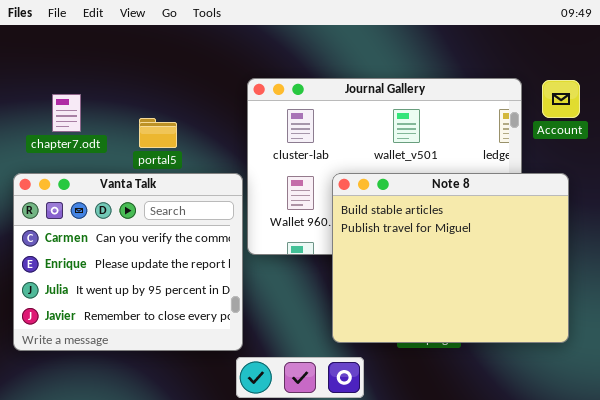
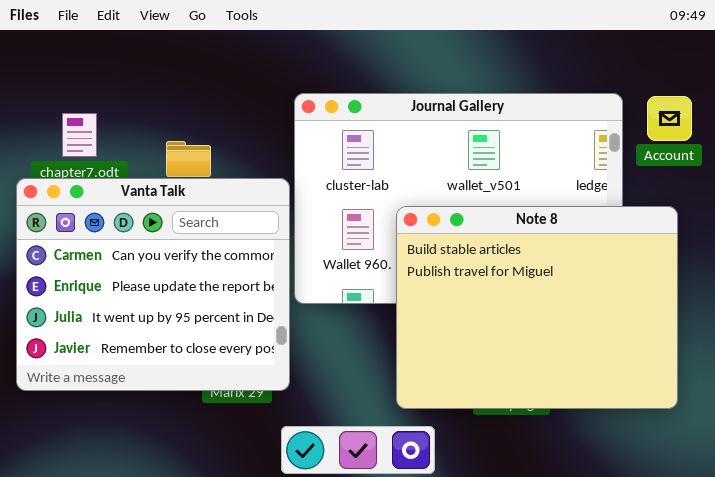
Vanta Talk: [13,173,243,351] -> [16,178,290,391], moved

